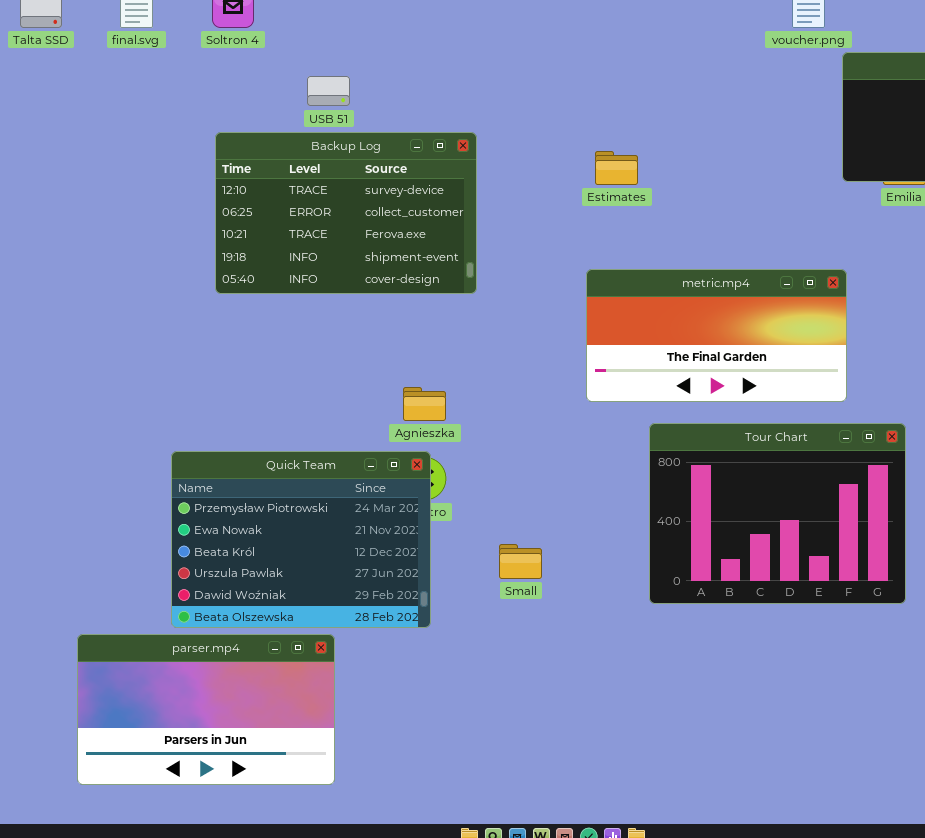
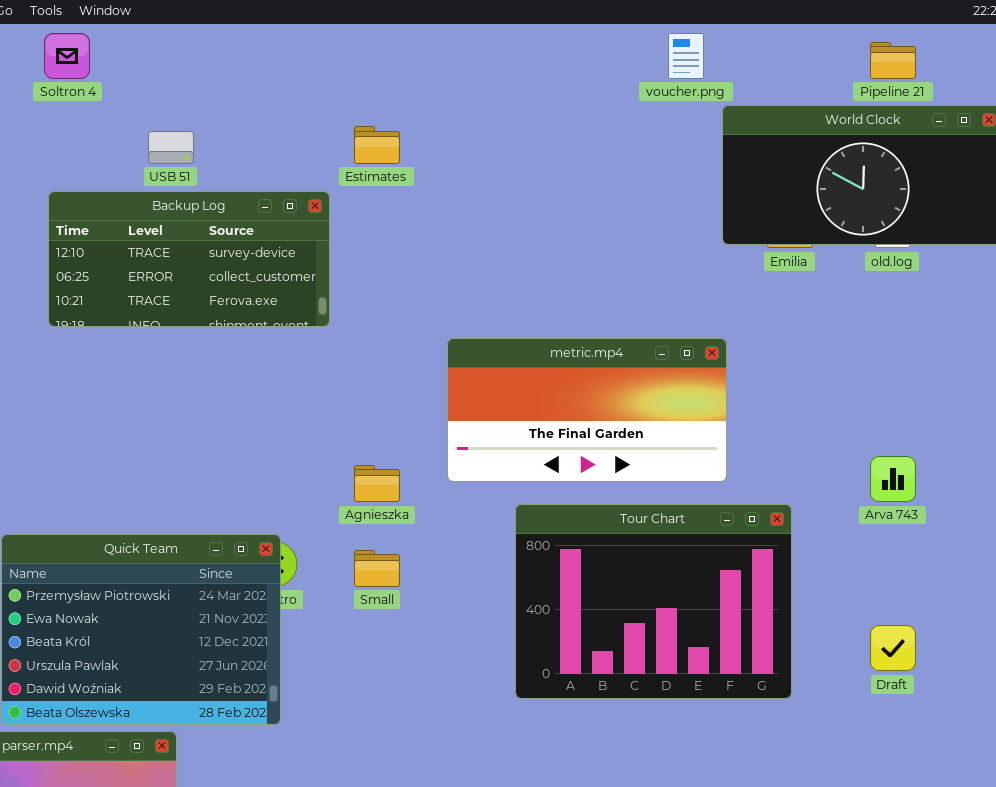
Backup Log: [215,132,477,294] -> [48,191,330,327], resized
Estimates: [595,151,638,185] -> [354,126,400,164], moved
Agnieszka: [403,387,446,421] -> [354,465,400,502], moved
Small: [499,544,542,579] -> [354,550,400,587], moved

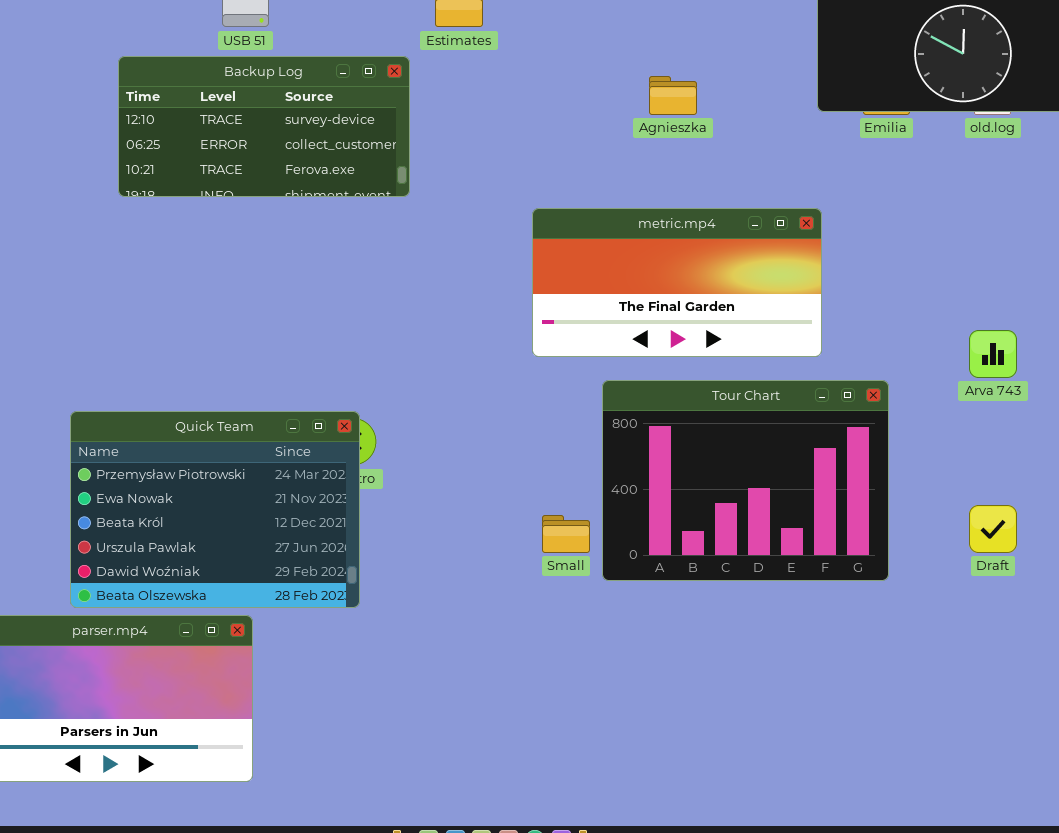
Agnieszka: [354,465,400,502] -> [649,76,697,115], moved
Small: [354,550,400,587] -> [542,515,590,553], moved

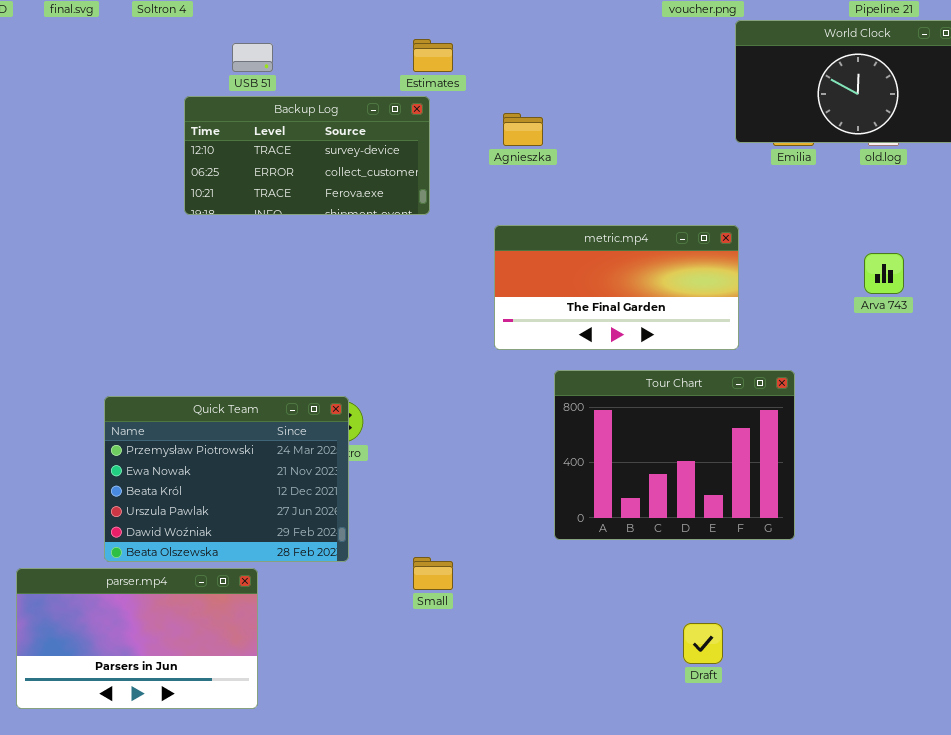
Backup Log: [118,56,410,197] -> [184,96,430,215], moved
Agnieszka: [649,76,697,115] -> [503,113,543,146], moved
Arva 743: [969,330,1017,378] -> [864,253,904,294], moved
Draft: [969,505,1017,553] -> [683,623,723,664], moved
Small: [542,515,590,553] -> [413,557,453,590], moved

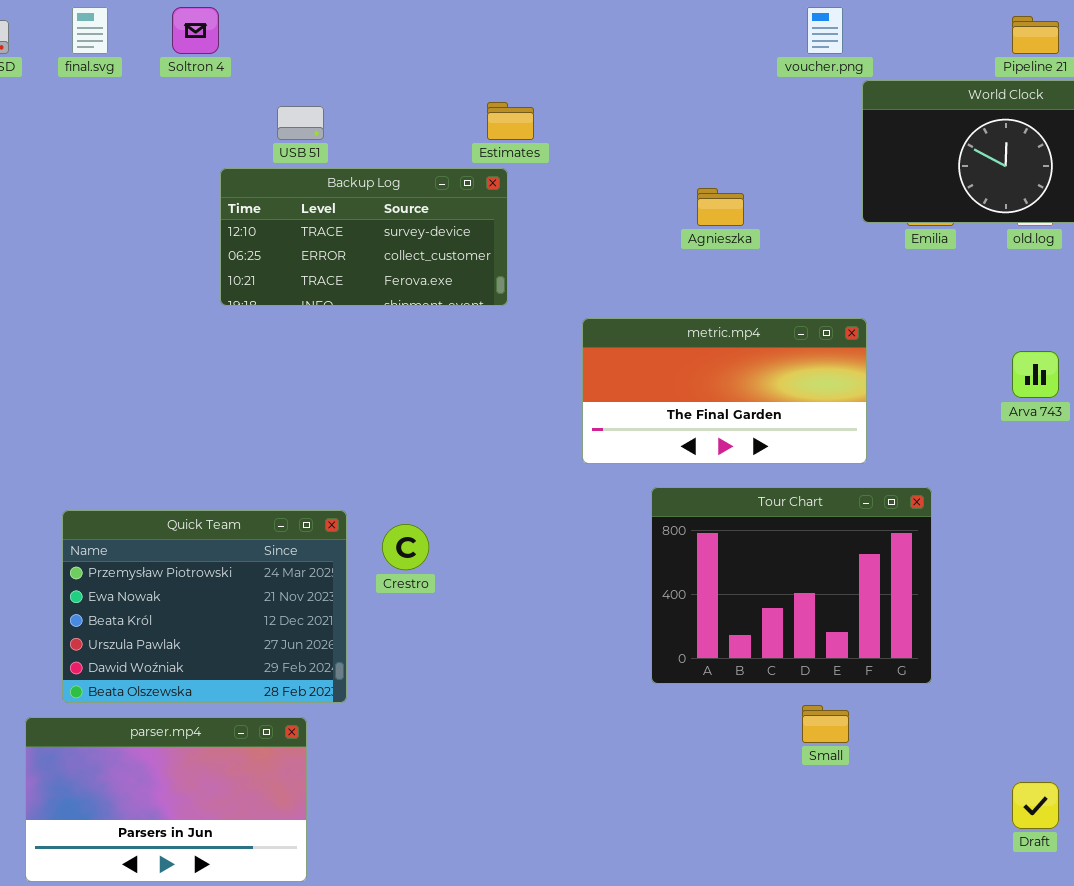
Agnieszka: [503,113,543,146] -> [697,188,744,226], moved
Quick Team: [104,396,349,562] -> [62,510,347,703], moved
Small: [413,557,453,590] -> [802,705,849,743], moved
Draft: [683,623,723,664] -> [1012,782,1059,829], moved

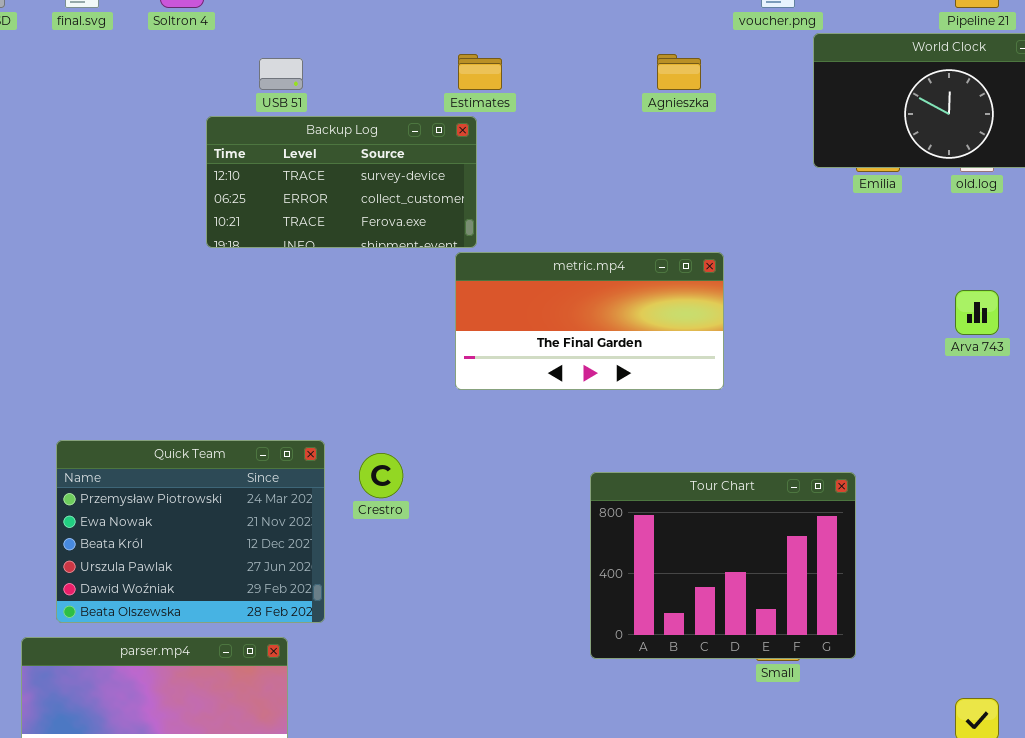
Agnieszka: [697,188,744,226] -> [657,54,701,90], moved
metric.mp4: [582,318,867,464] -> [455,252,724,390], moved
Tour Chart: [651,487,932,684] -> [590,472,856,659], moved

